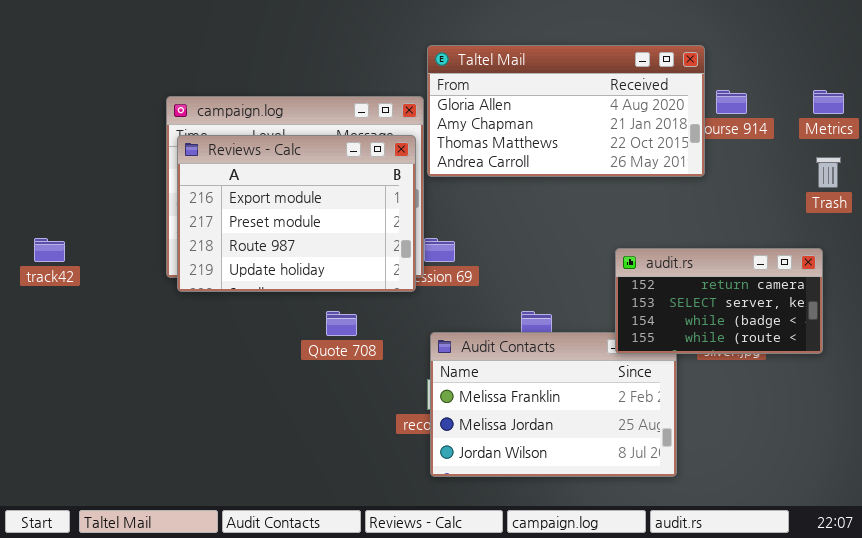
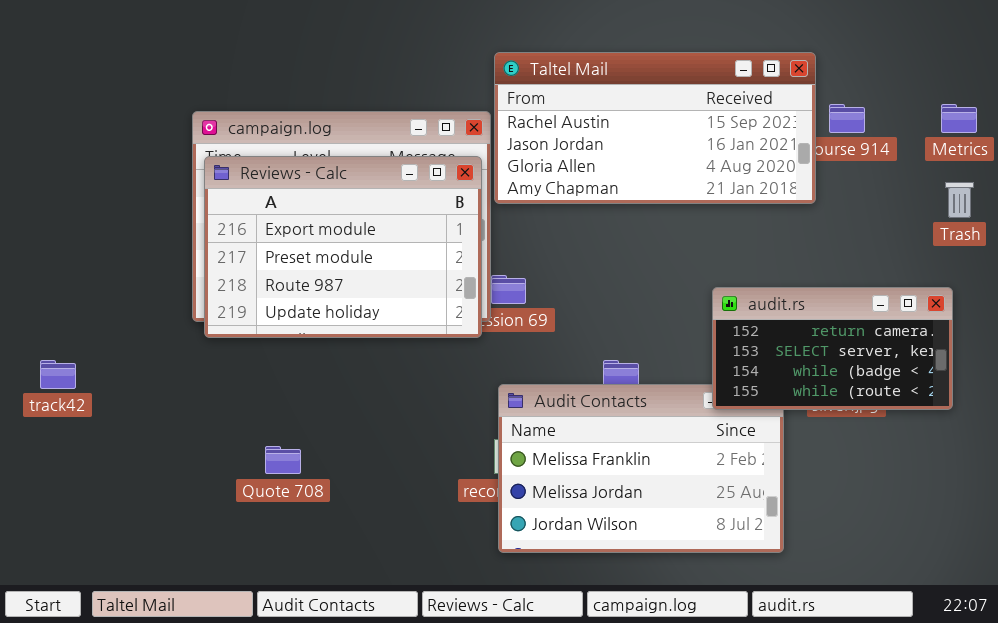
Taltel Mail: [427,45,705,177] -> [494,52,816,204], scrolled up 2 rows
track42: [34,238,65,262] -> [40,360,76,389], moved
Quote 708: [326,311,357,336] -> [265,446,301,474], moved

